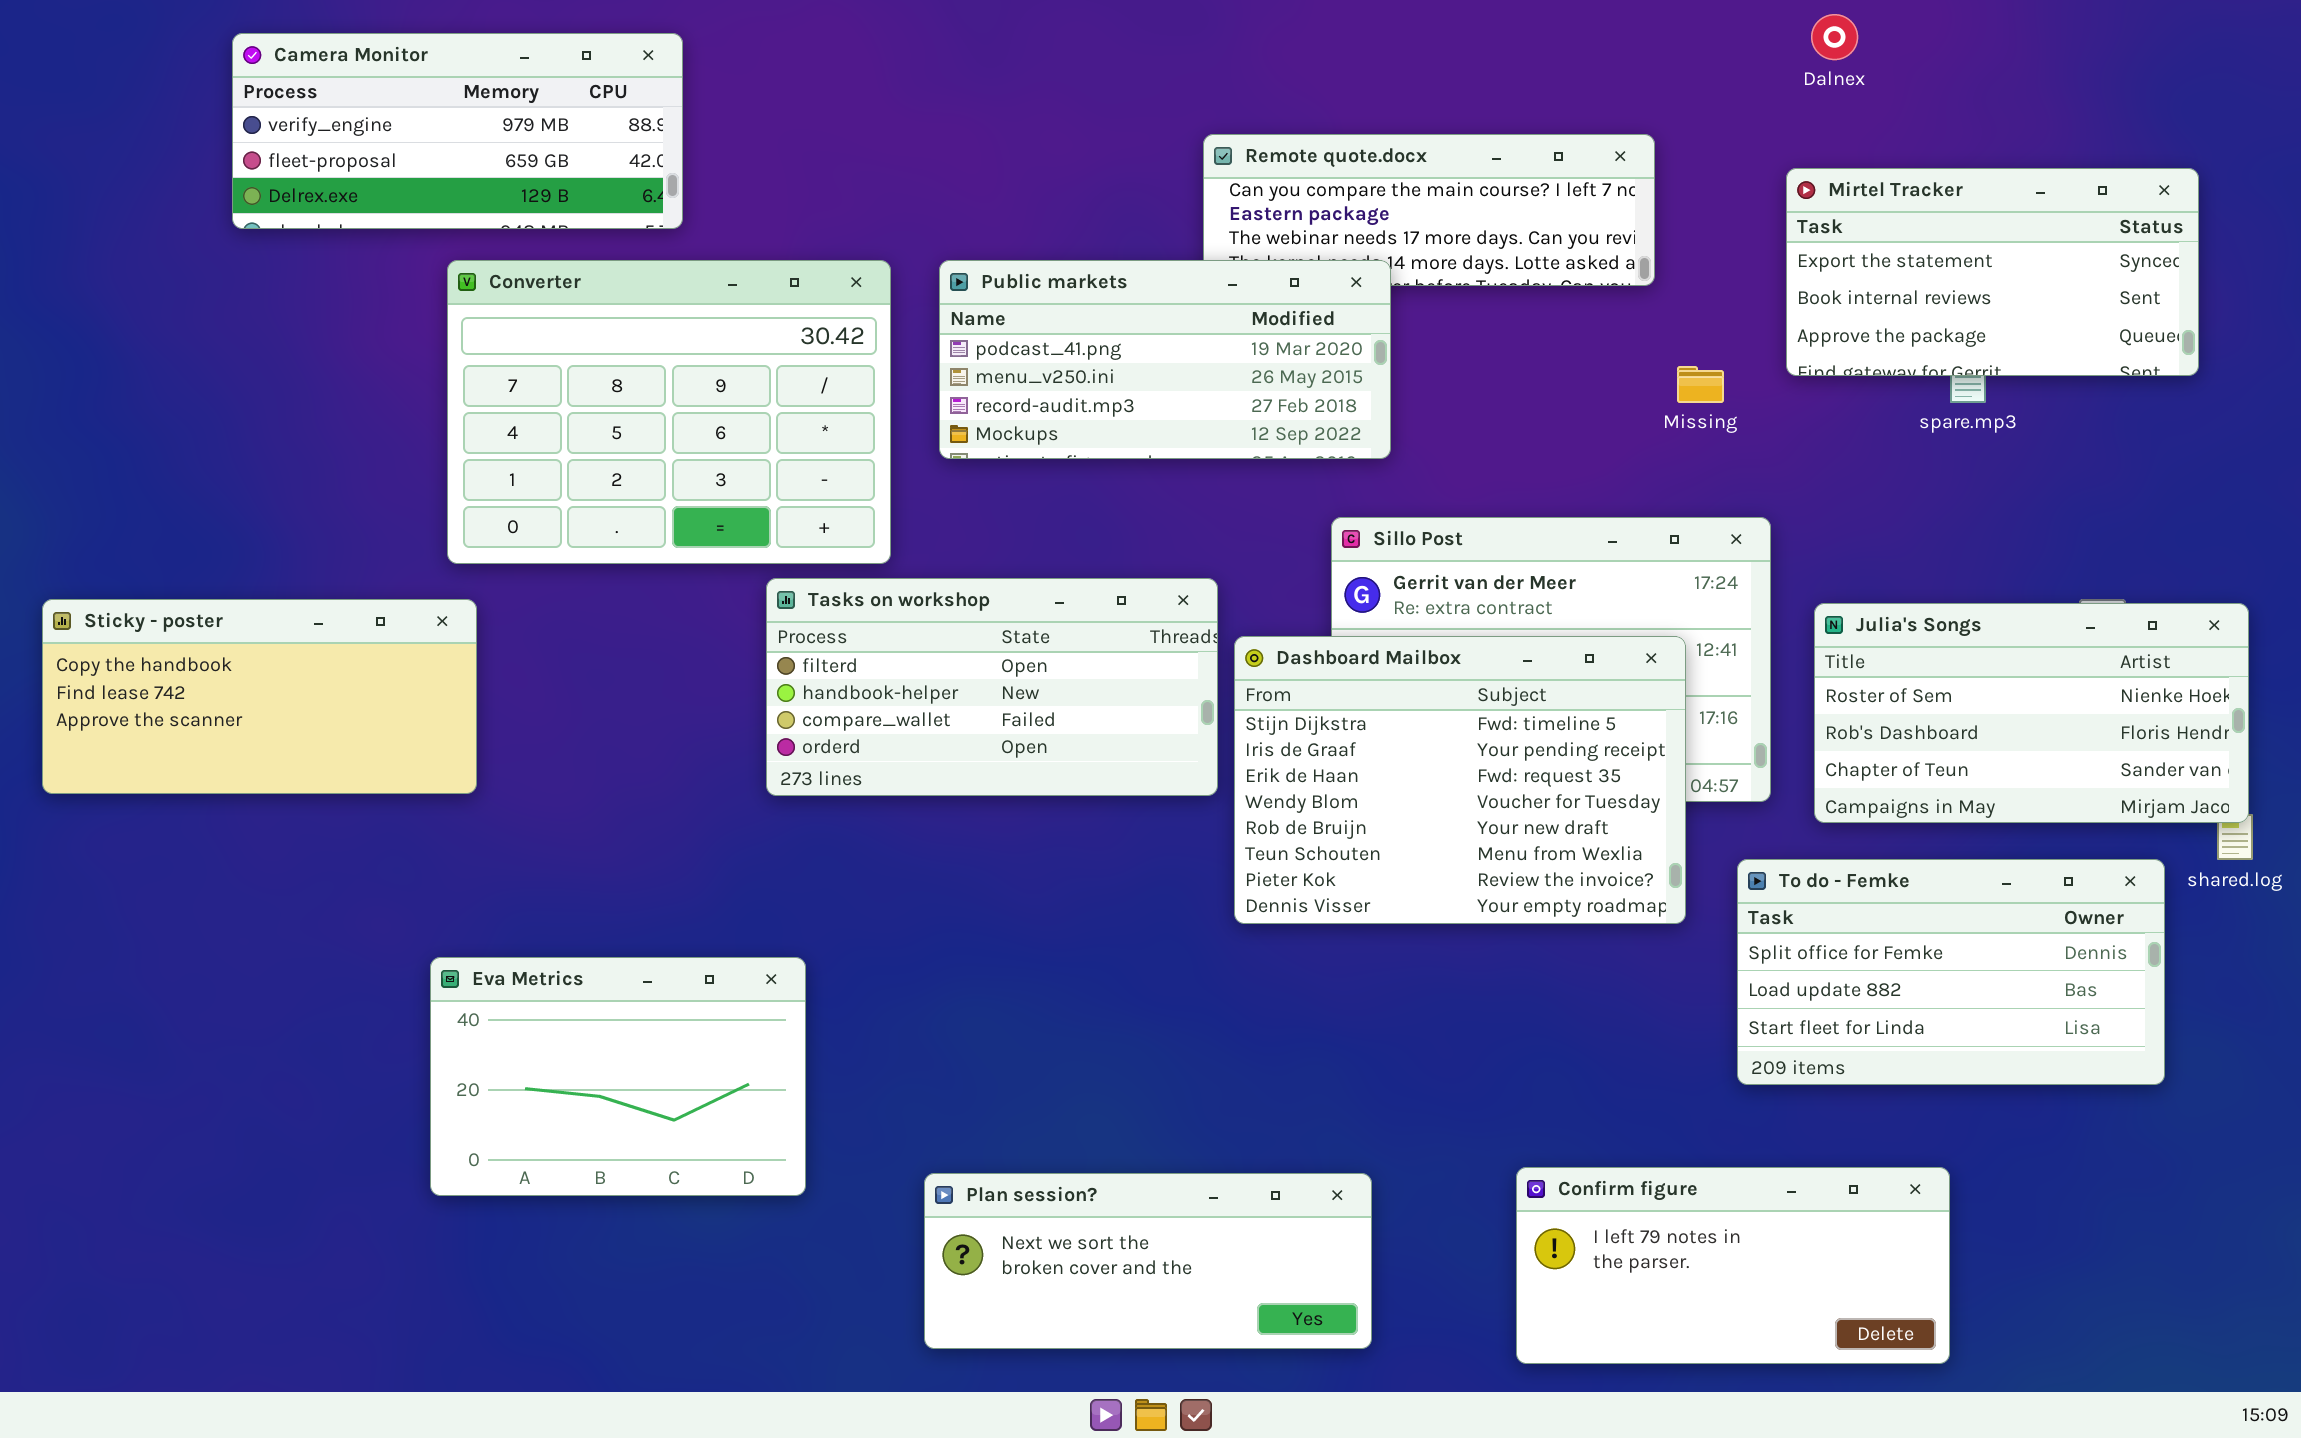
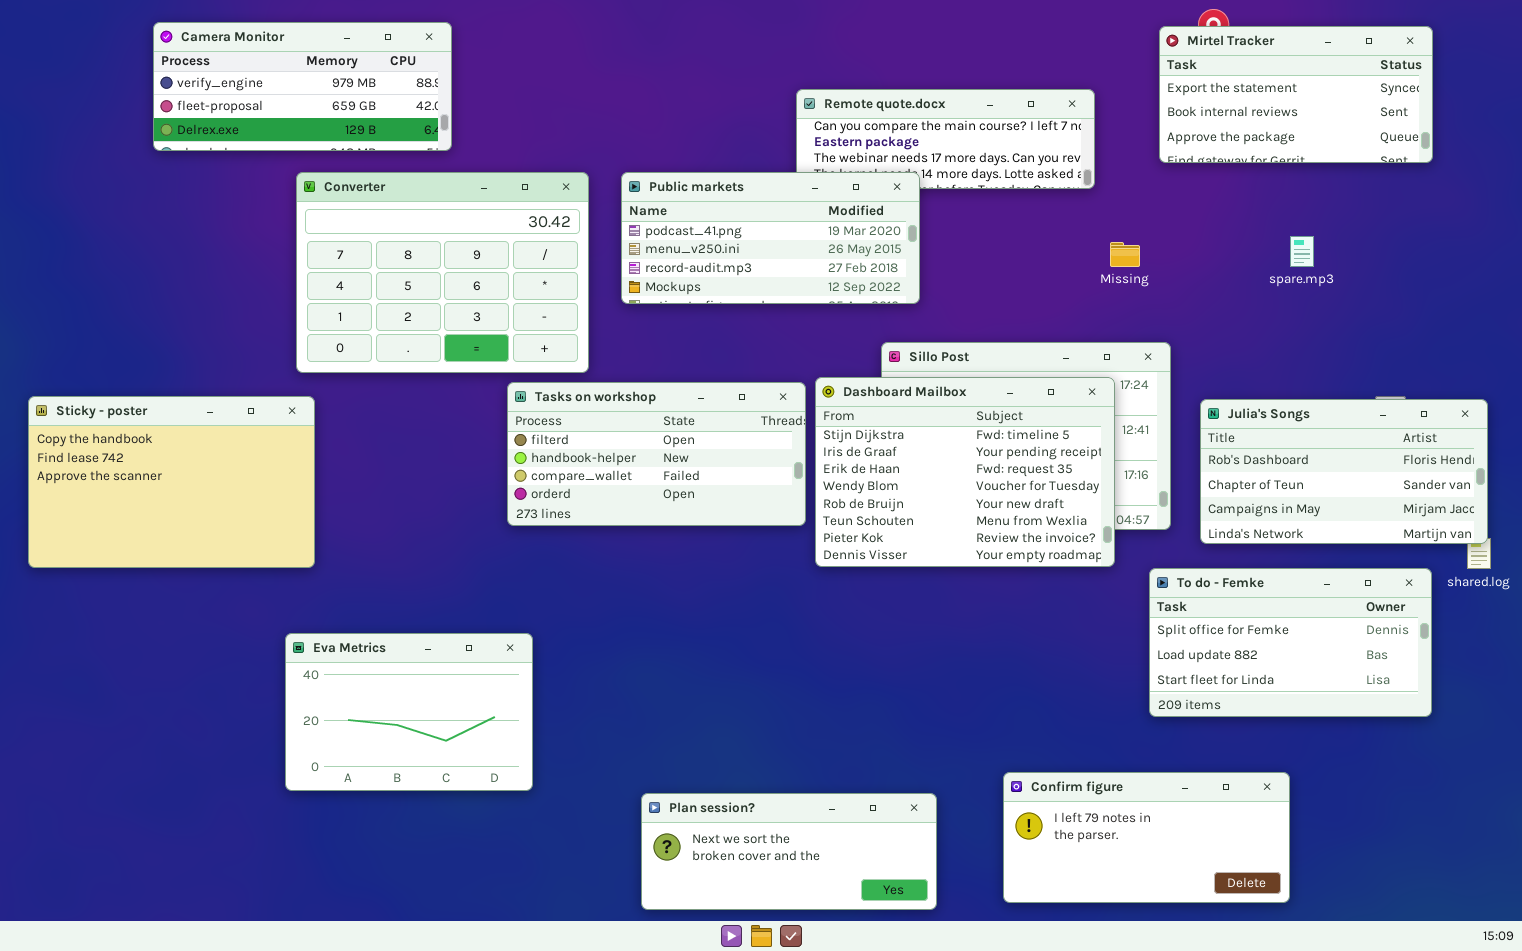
Mirtel Tracker: [1786,168,2199,376] -> [1159,26,1433,163], moved
Sticky - poster: [42,599,477,794] -> [28,396,315,568], resized
Julia's Songs: [1814,603,2249,823] -> [1200,399,1488,544], scrolled down 1 row
Dashboard Mailbox: [1234,636,1686,924] -> [815,377,1115,567], moved
Plan session?: [924,1173,1372,1349] -> [641,793,937,910], moved

